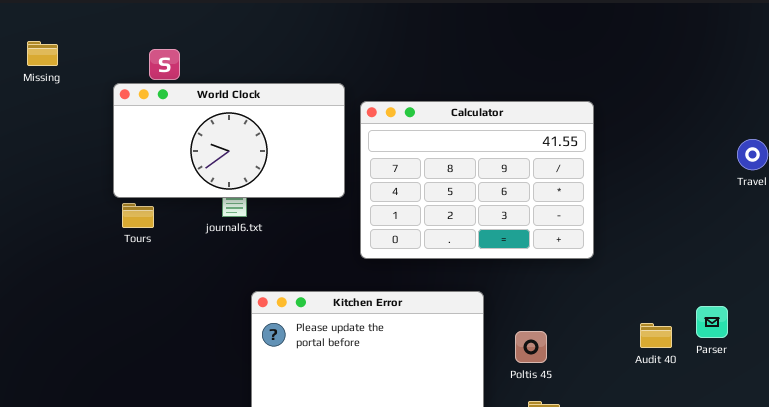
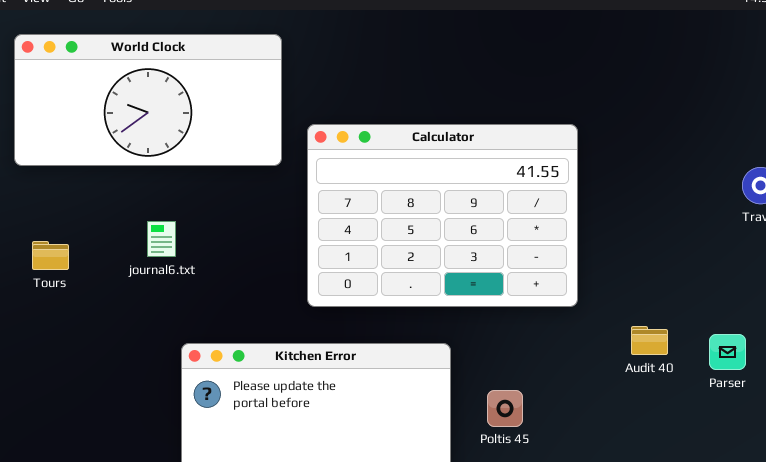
World Clock: [113,83,345,198] -> [14,34,282,166], moved
Parser: [696,306,728,338] -> [709,334,746,370], moved
Audit 40: [640,323,672,348] -> [631,326,668,355], moved

